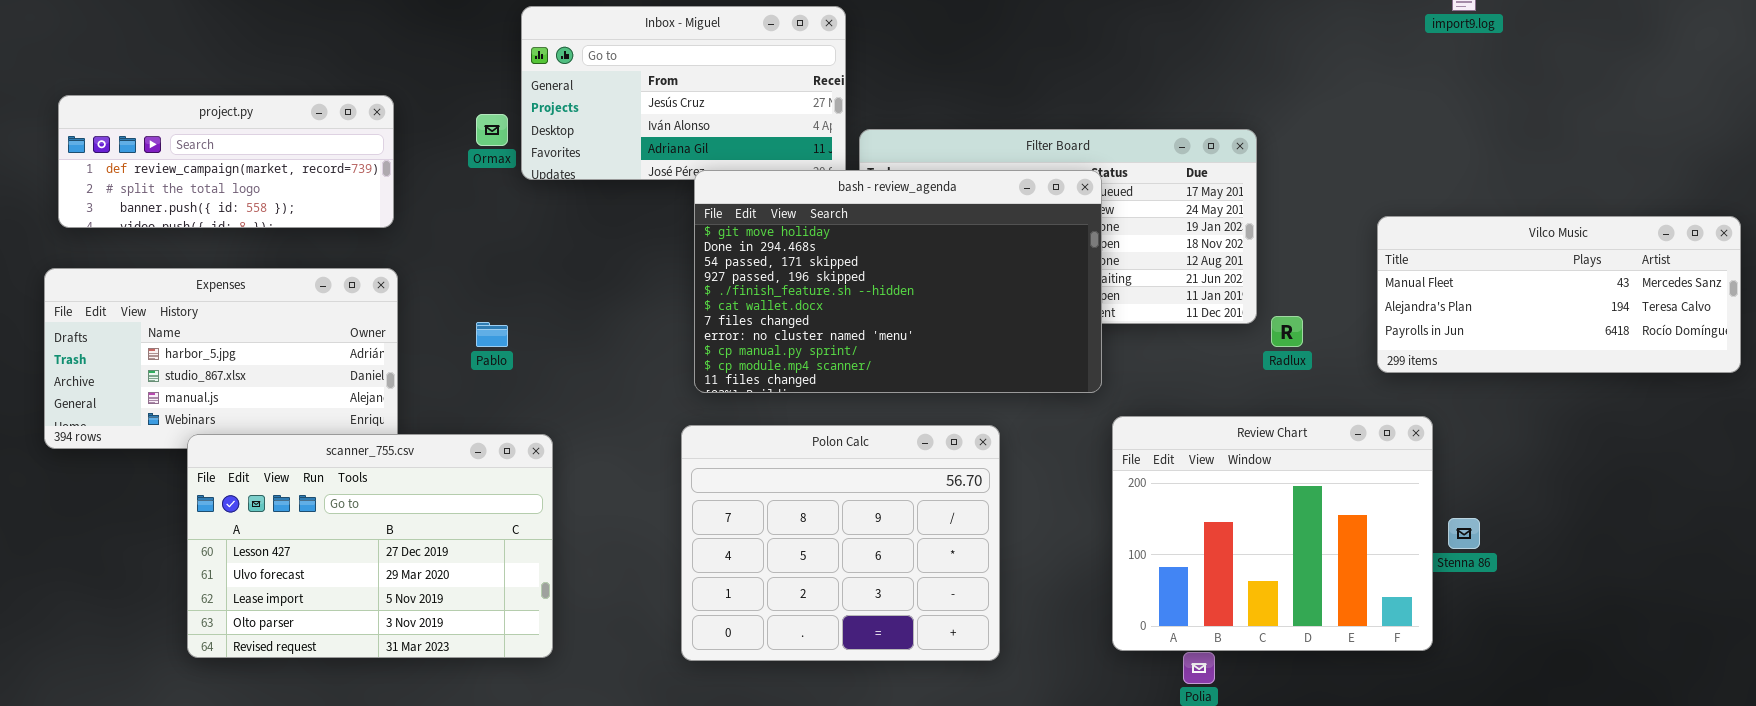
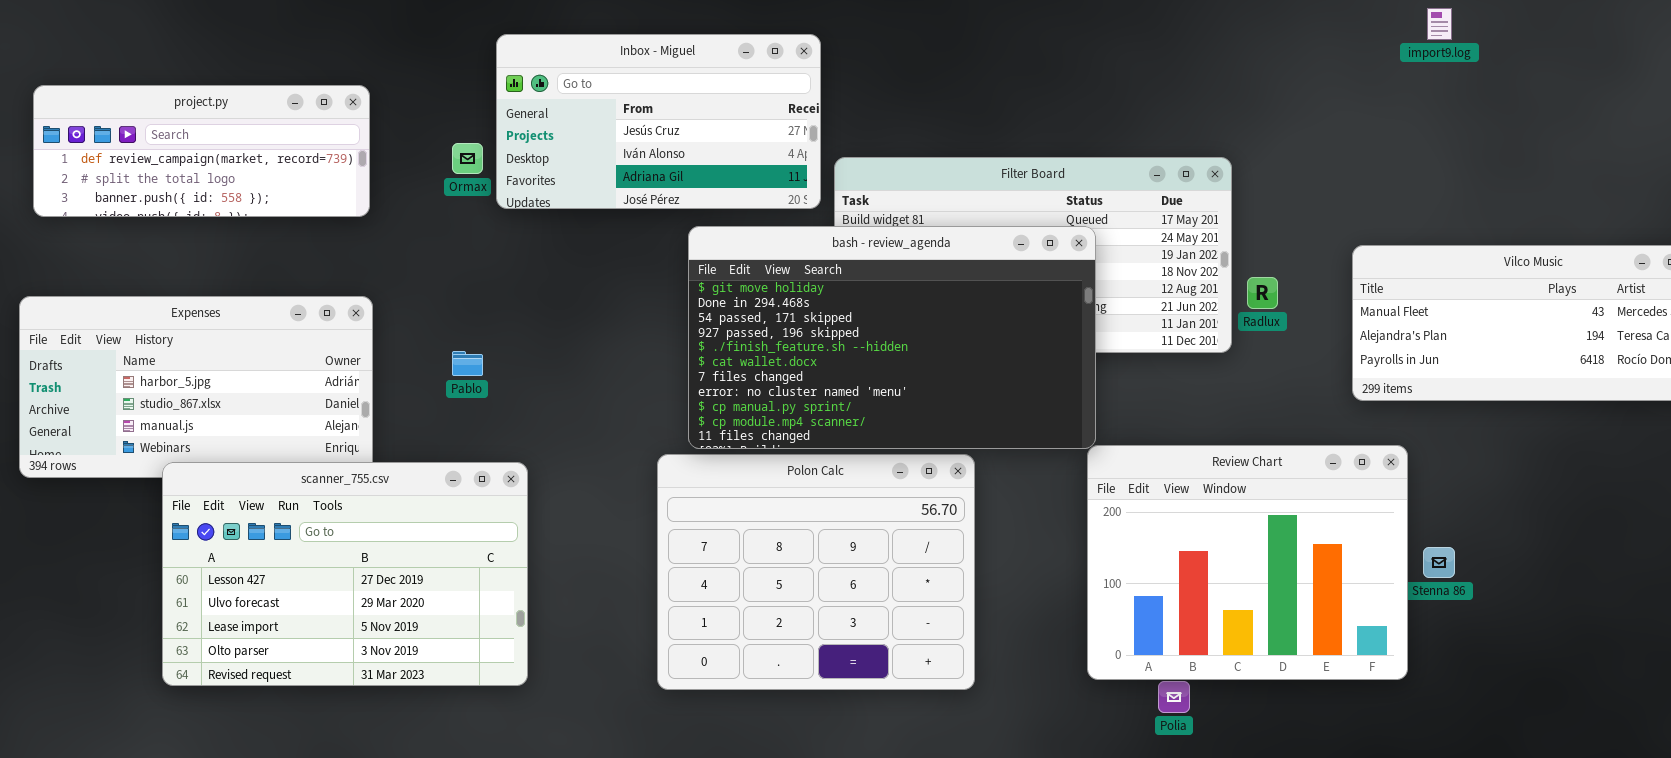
project.py: [58,95,394,228] -> [33,85,370,217], moved
bash - review_agenda: [694,170,1102,393] -> [688,226,1096,449], moved
Radlux: [1271,316,1303,347] -> [1247,277,1278,309], moved

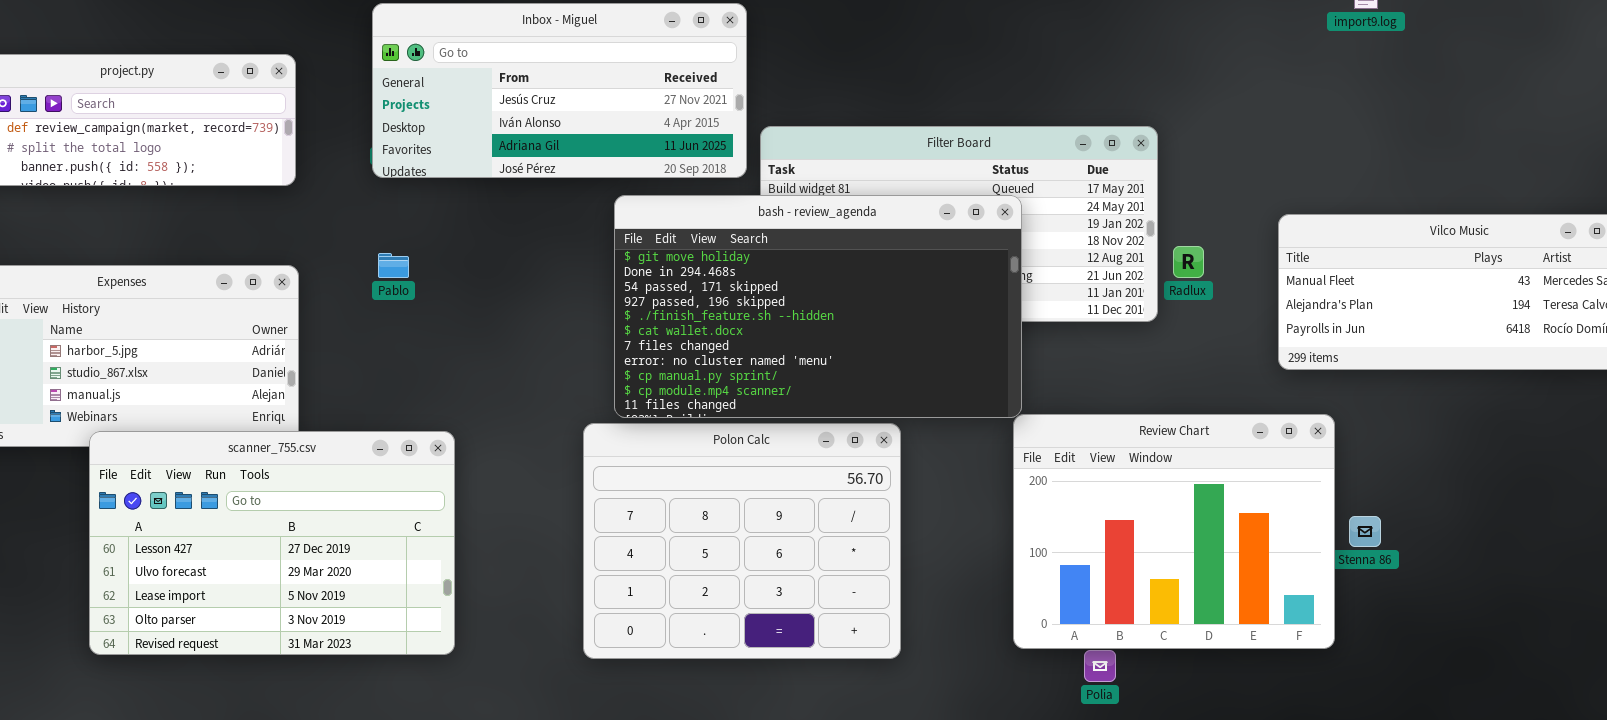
Inbox - Miguel: [496,34,821,209] -> [372,3,747,178], resized
Pablo: [452,351,483,376] -> [378,253,409,278], moved

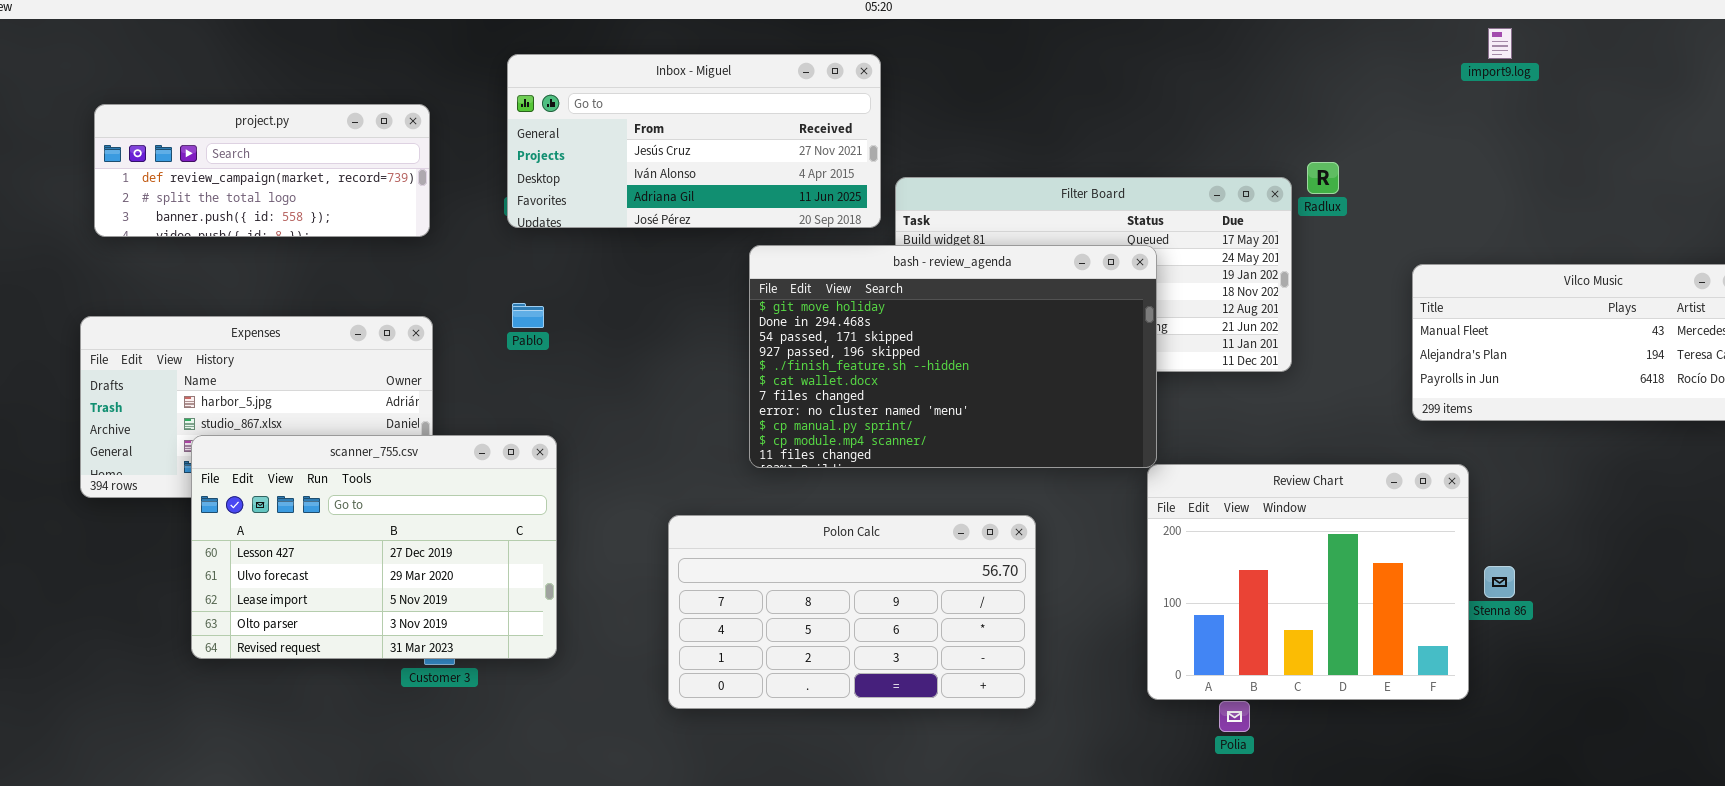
Radlux: [1173,246,1204,278] -> [1307,162,1339,194], moved
Polon Calc: [583,423,901,659] -> [668,515,1036,709], resized
scanner_755.csv: [89,431,455,655] -> [191,435,557,659], moved

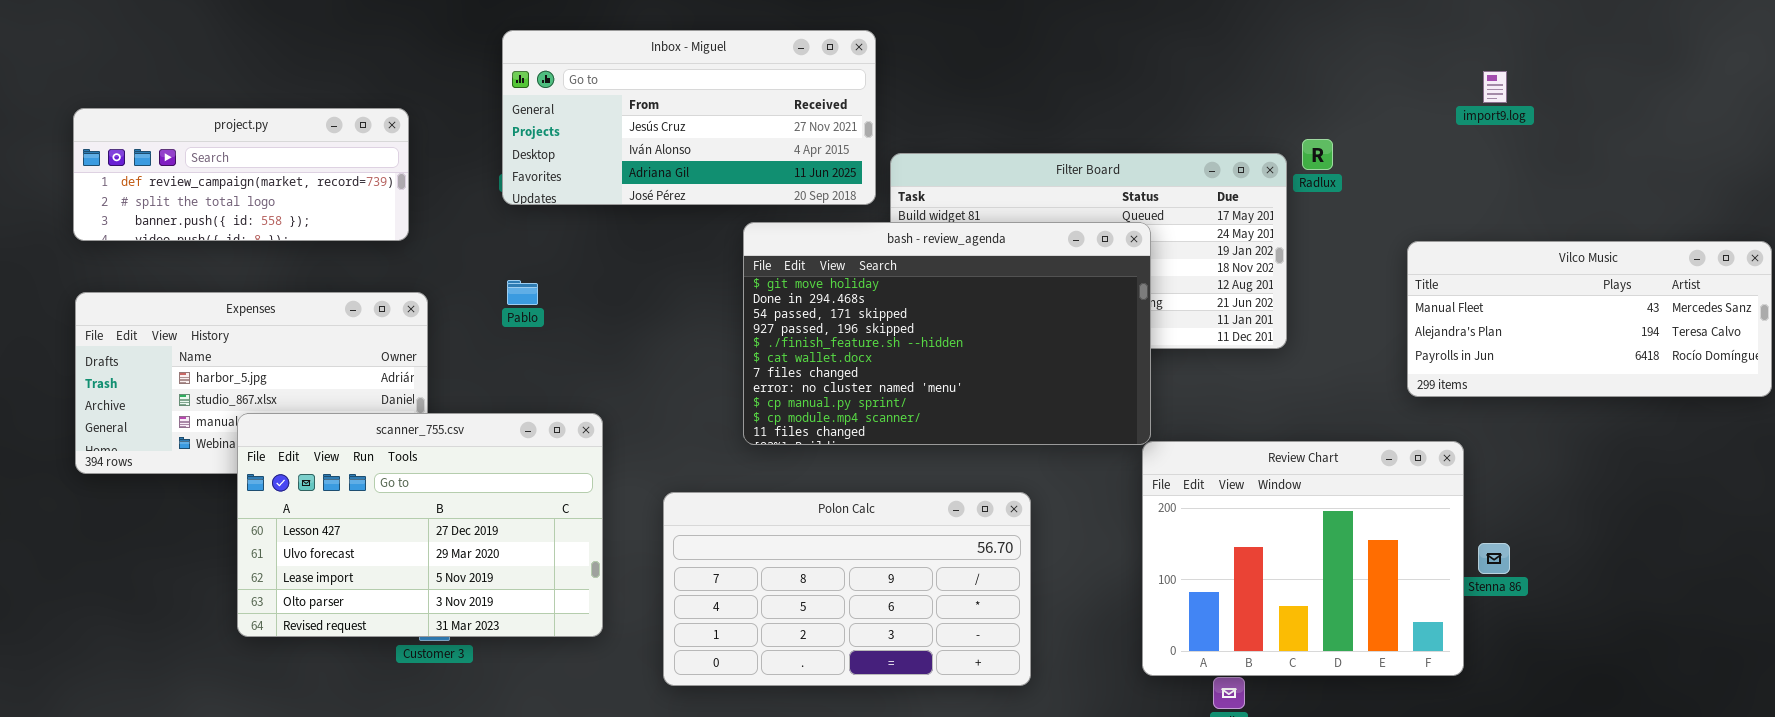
import9.log: [1488,28,1512,59] -> [1483,71,1507,103], moved
project.py: [94,104,430,237] -> [73,108,409,241], moved
scanner_755.csv: [191,435,557,659] -> [237,413,603,637], moved

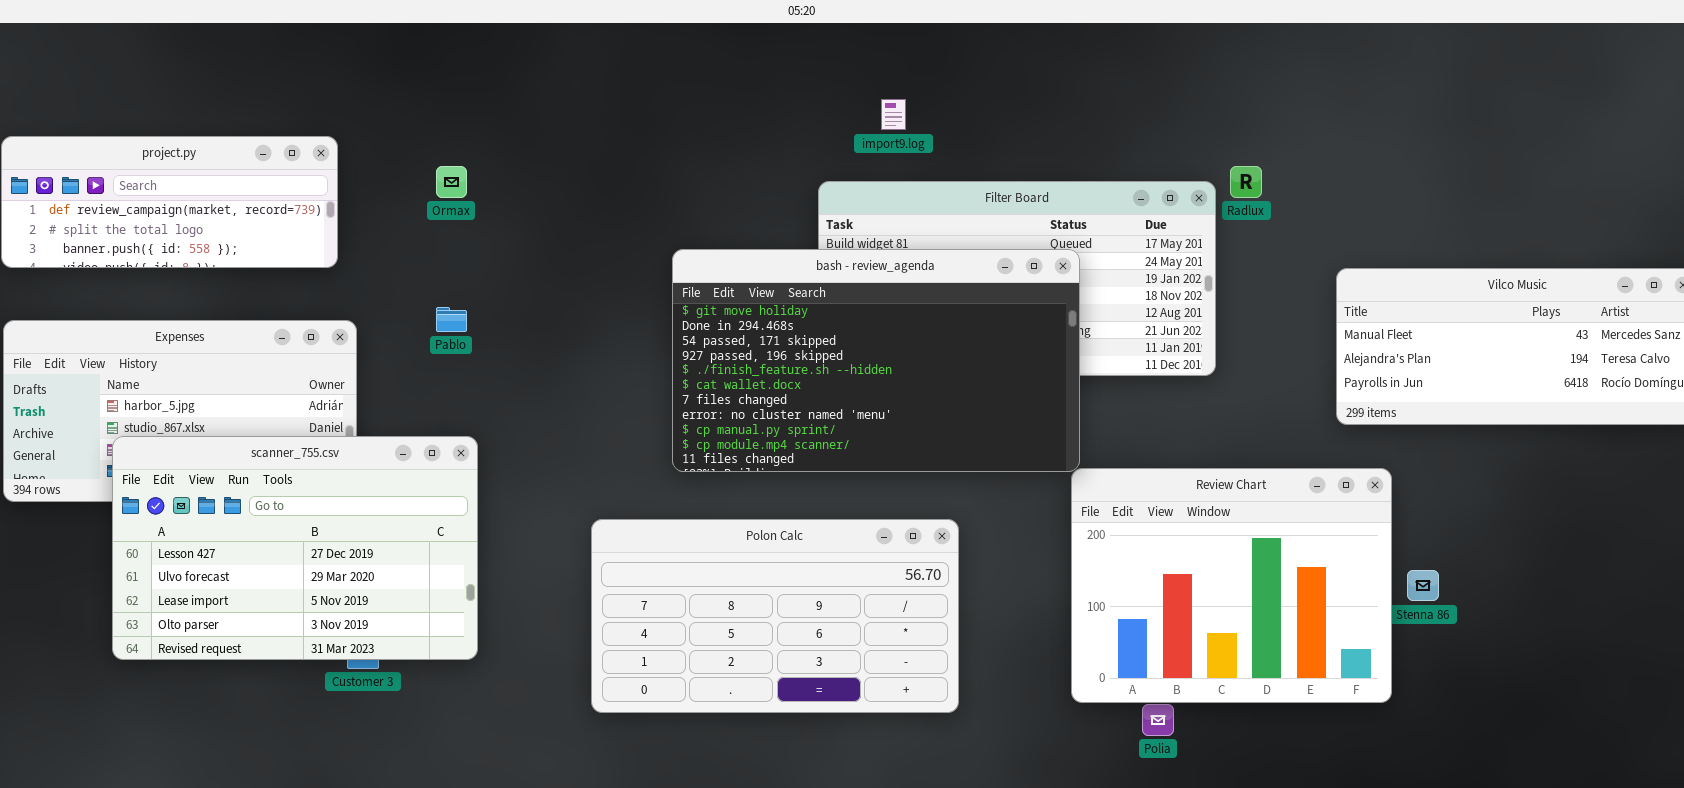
Inbox - Miguel: [502,30,876,205] -> none, closed
import9.log: [1483,71,1507,103] -> [881,99,906,130], moved
scanner_755.csv: [237,413,603,637] -> [112,436,478,660], moved

